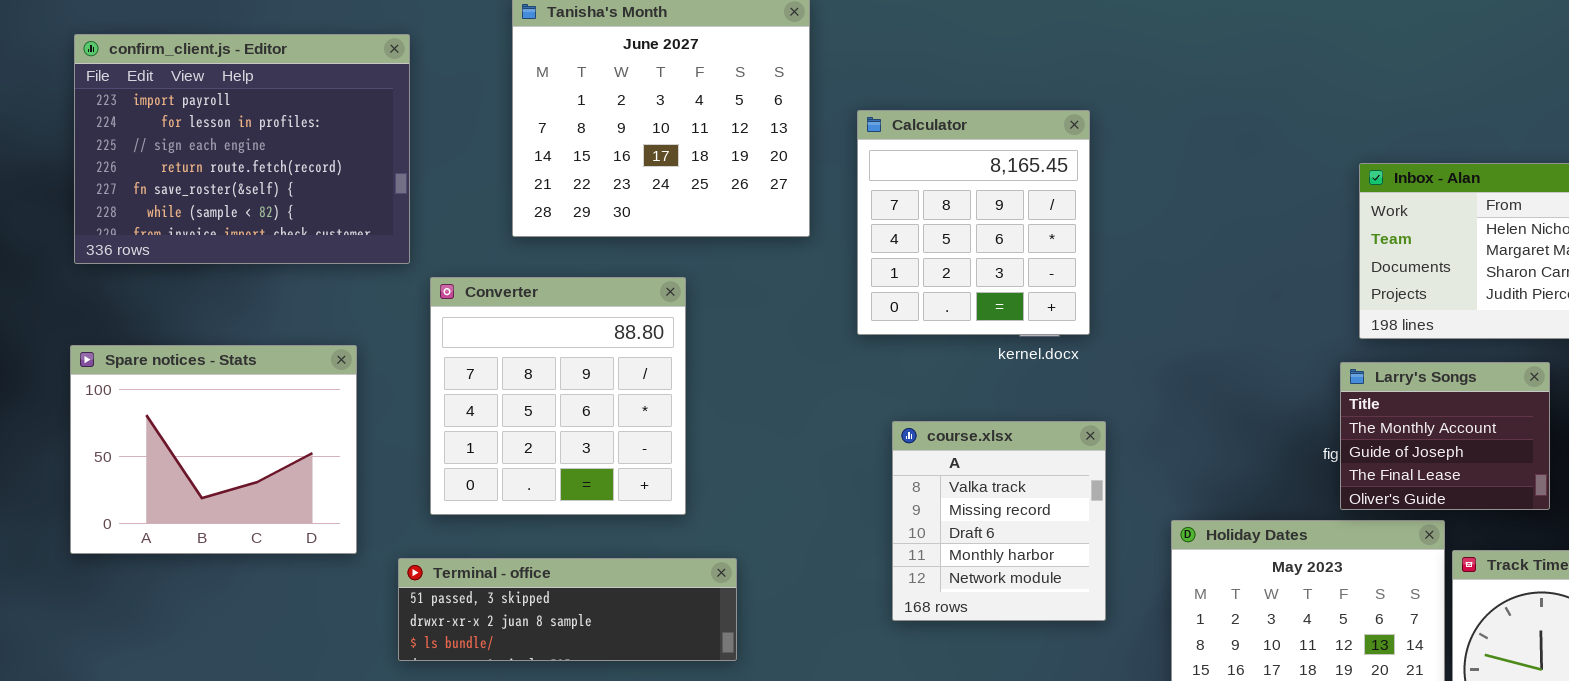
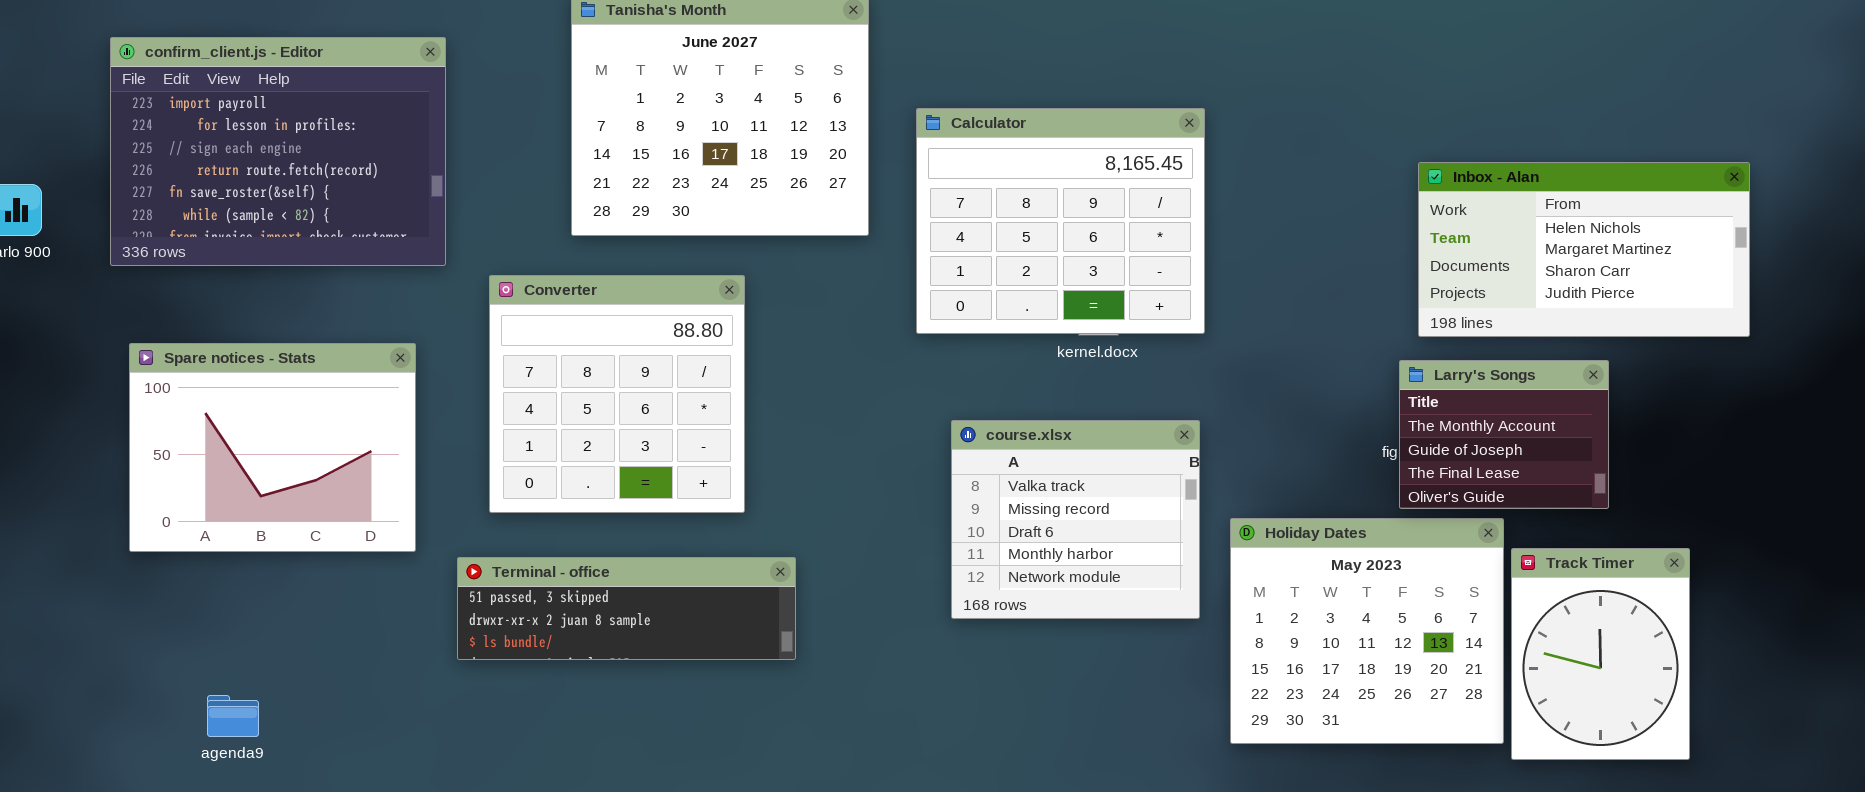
confirm_client.js - Editor: [74,34,410,264] -> [110,37,446,266], moved
Calculator: [857,110,1090,335] -> [916,108,1205,334], resized
course.xlsx: [892,421,1106,621] -> [951,420,1200,619], resized

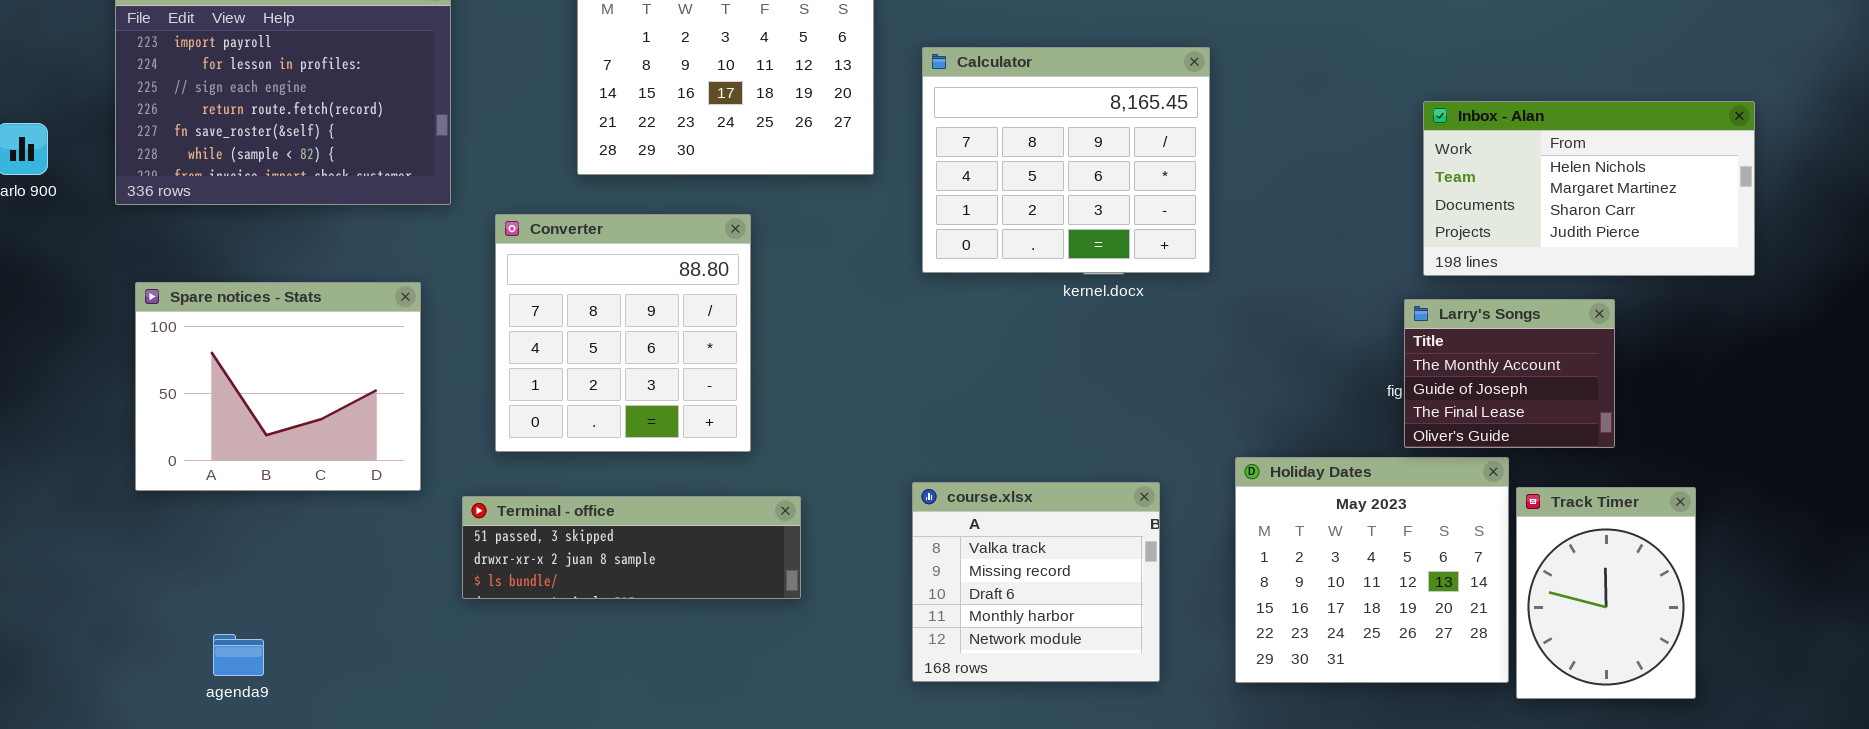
course.xlsx: [951,420,1200,619] -> [912,482,1160,682], moved

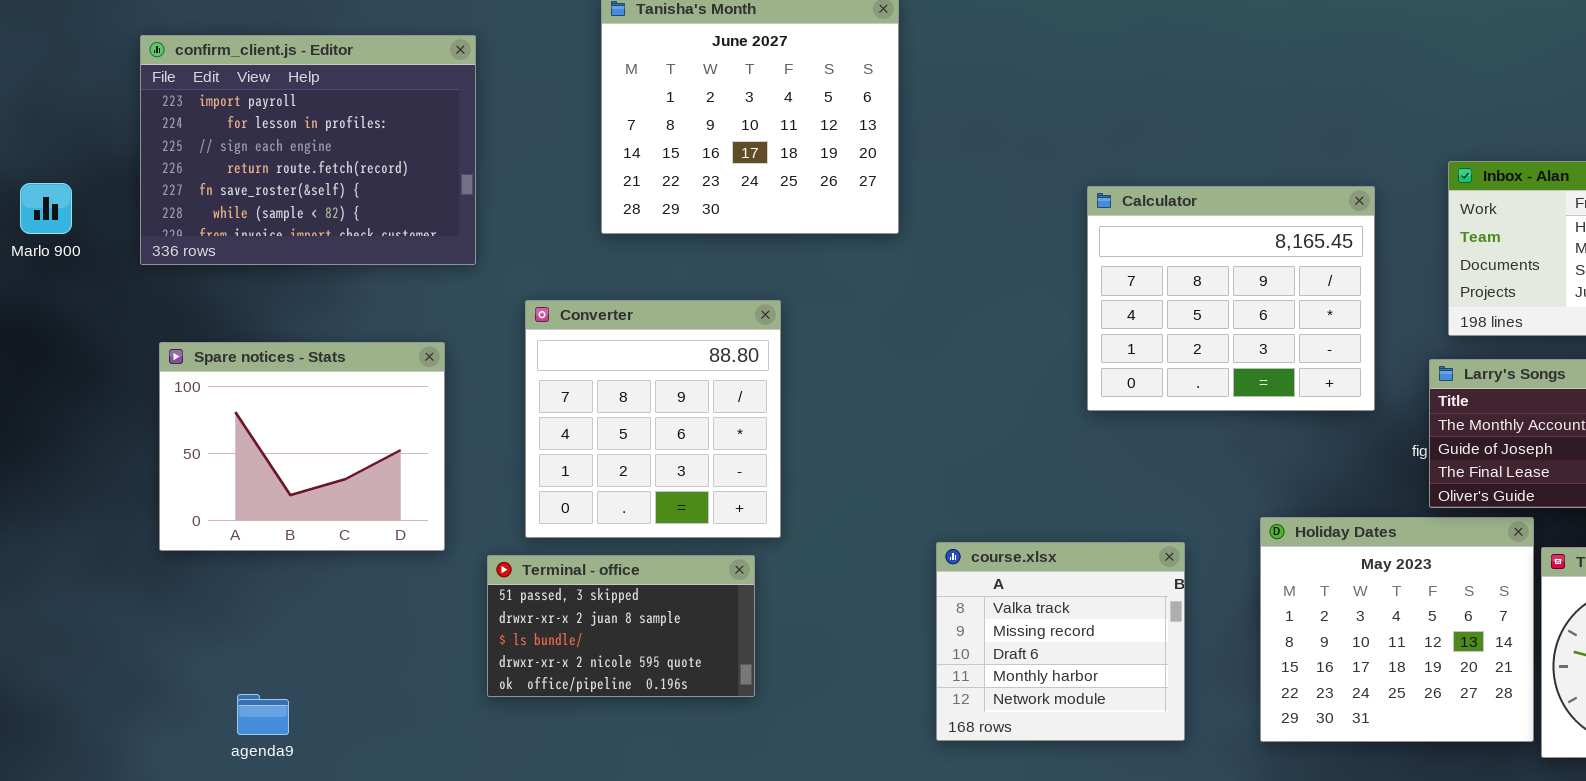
Calculator: [922,47,1210,273] -> [1087,186,1375,411], moved
Converter: [495,214,751,452] -> [525,300,781,538], moved
Terminal - office: [462,496,801,599] -> [487,555,755,697], resized

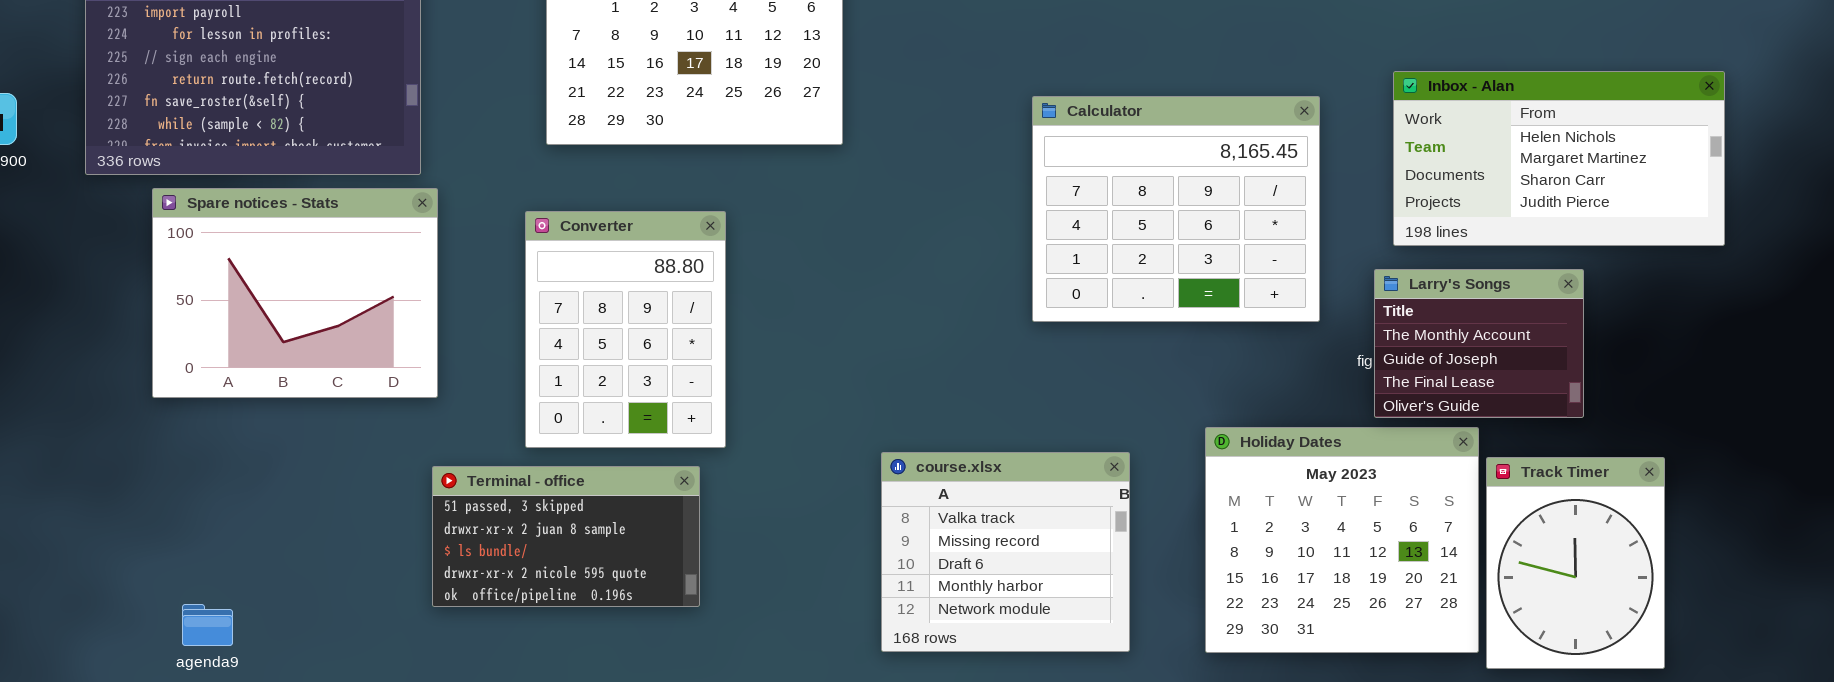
Converter: [525,300,781,538] -> [525,211,726,448], resized
Spare notices - Stats: [159,342,445,551] -> [152,188,438,398], moved

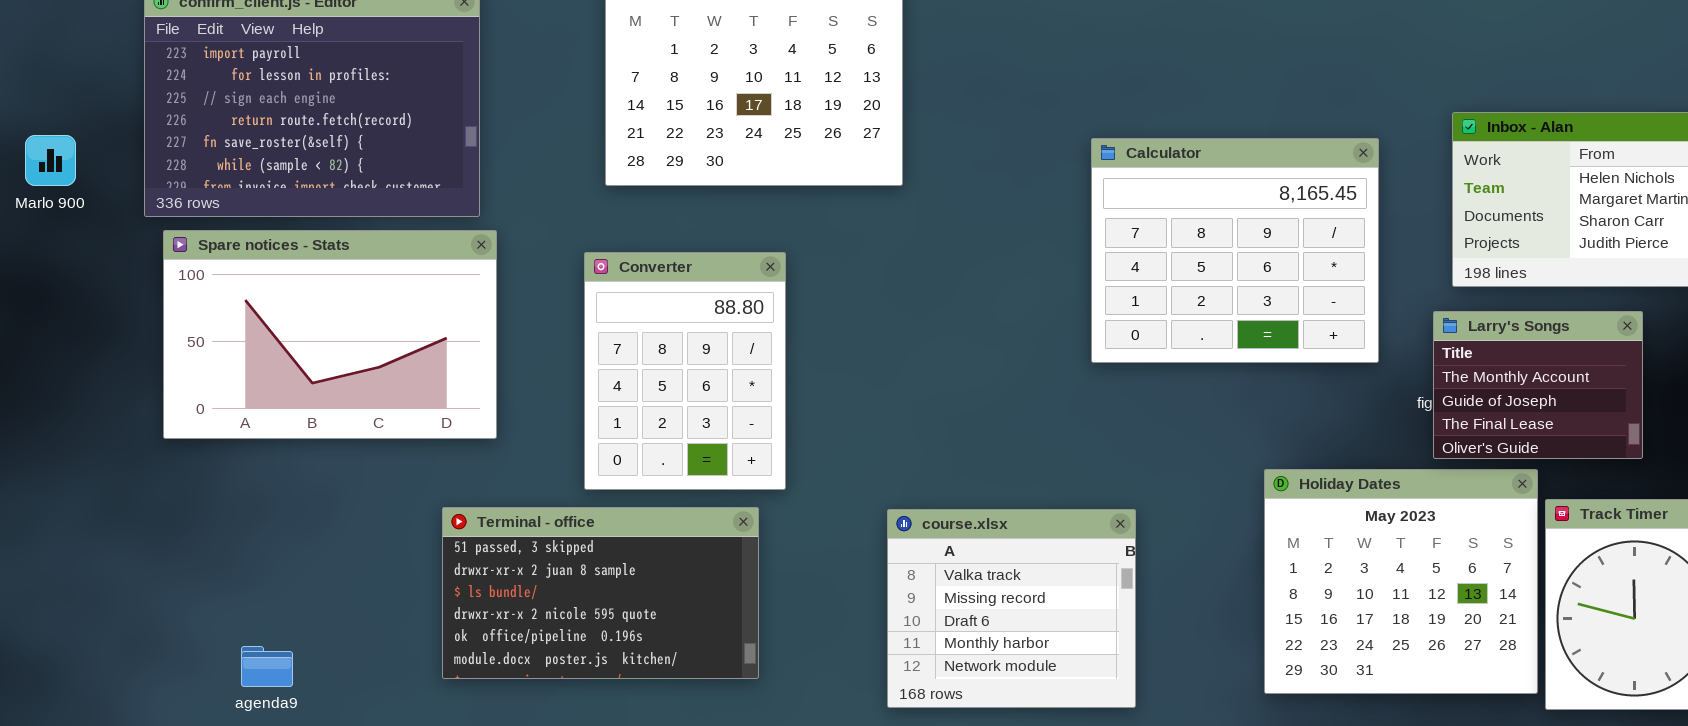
Spare notices - Stats: [152,188,438,398] -> [163,230,497,439], resized
course.xlsx: [881,452,1130,652] -> [887,509,1136,708], moved
Terminal - office: [432,466,700,607] -> [442,507,759,679], resized

